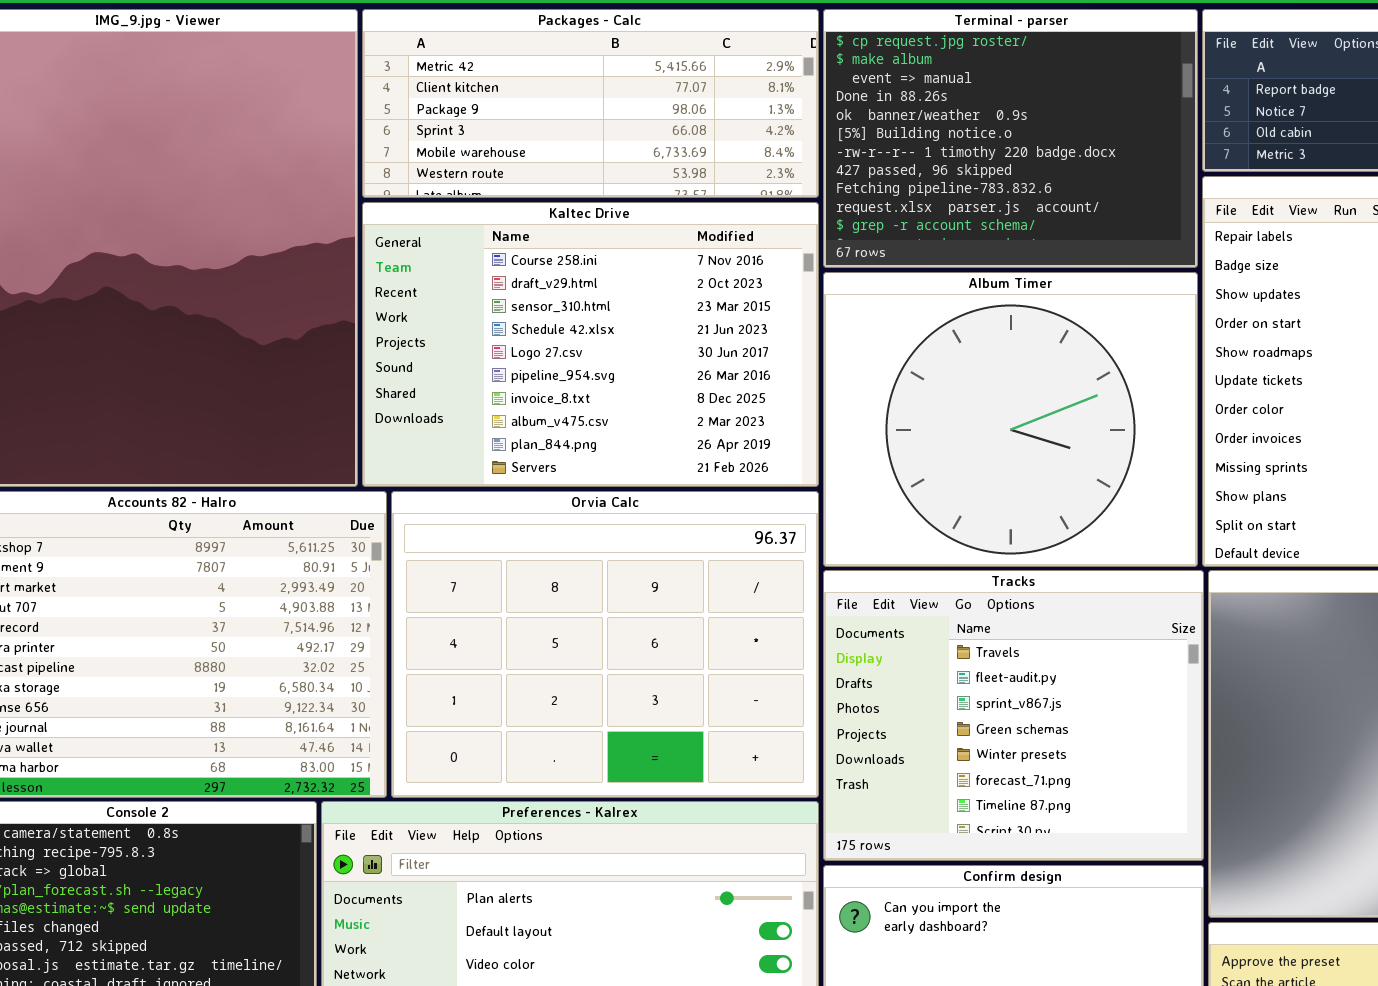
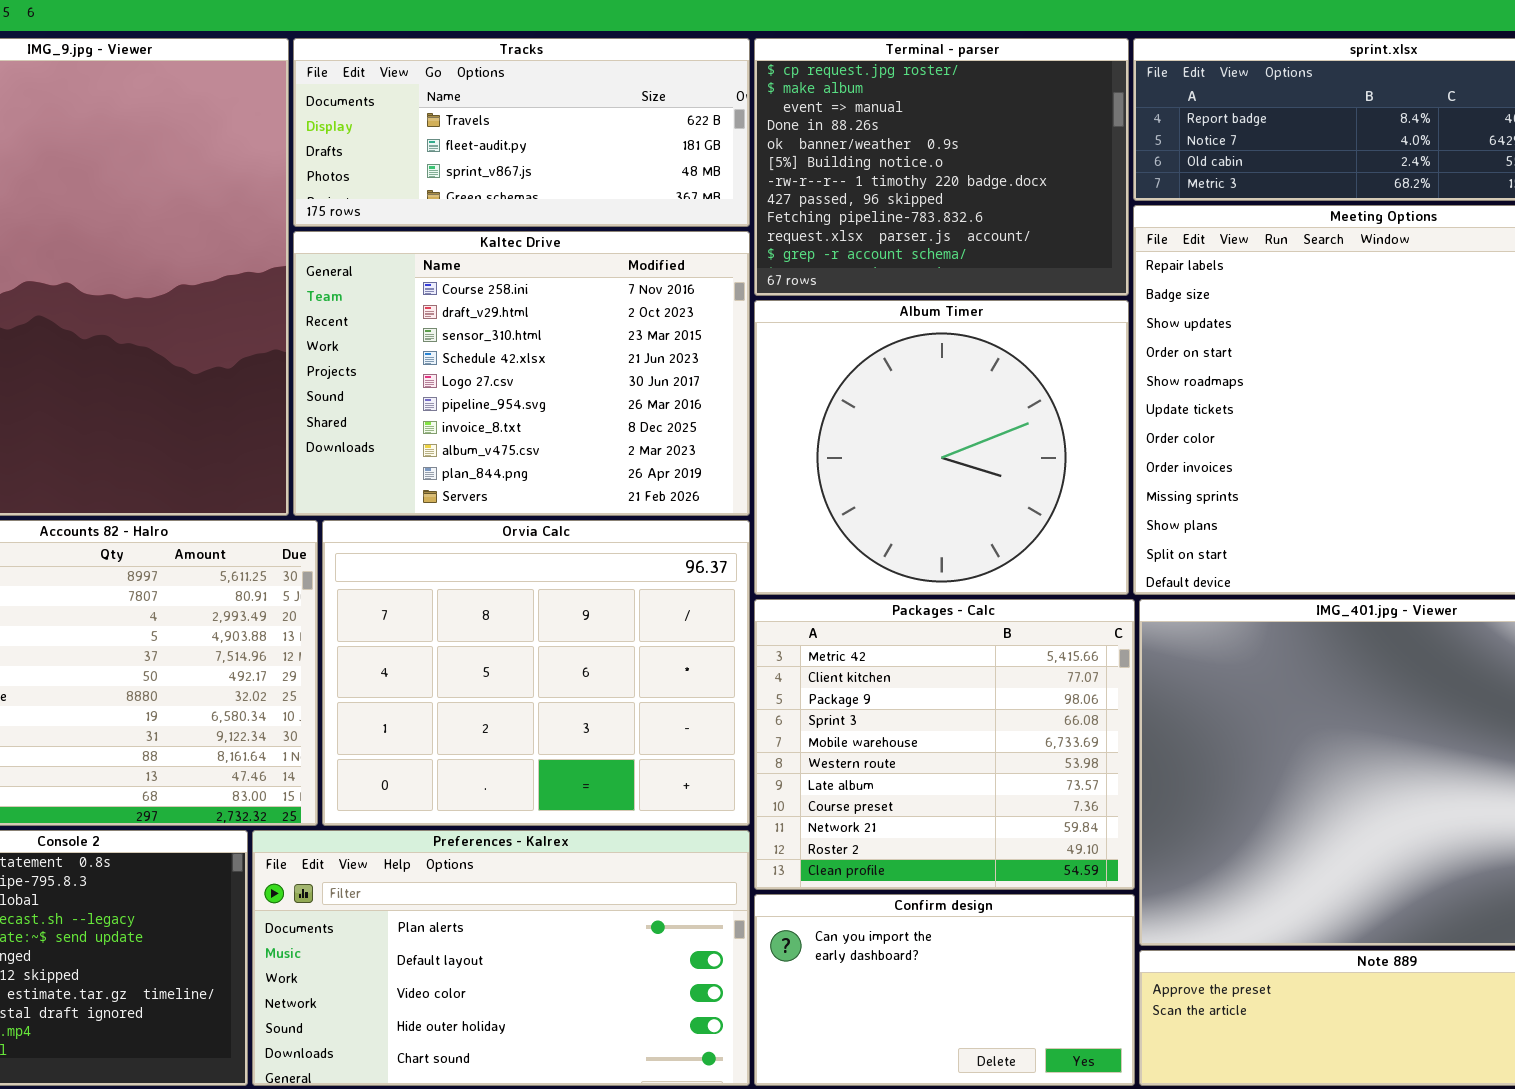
Packages - Calc: [362,9,819,198] -> [754,599,1135,890], moved, resized
Tracks: [823,570,1204,861] -> [293,38,750,227], moved, resized

